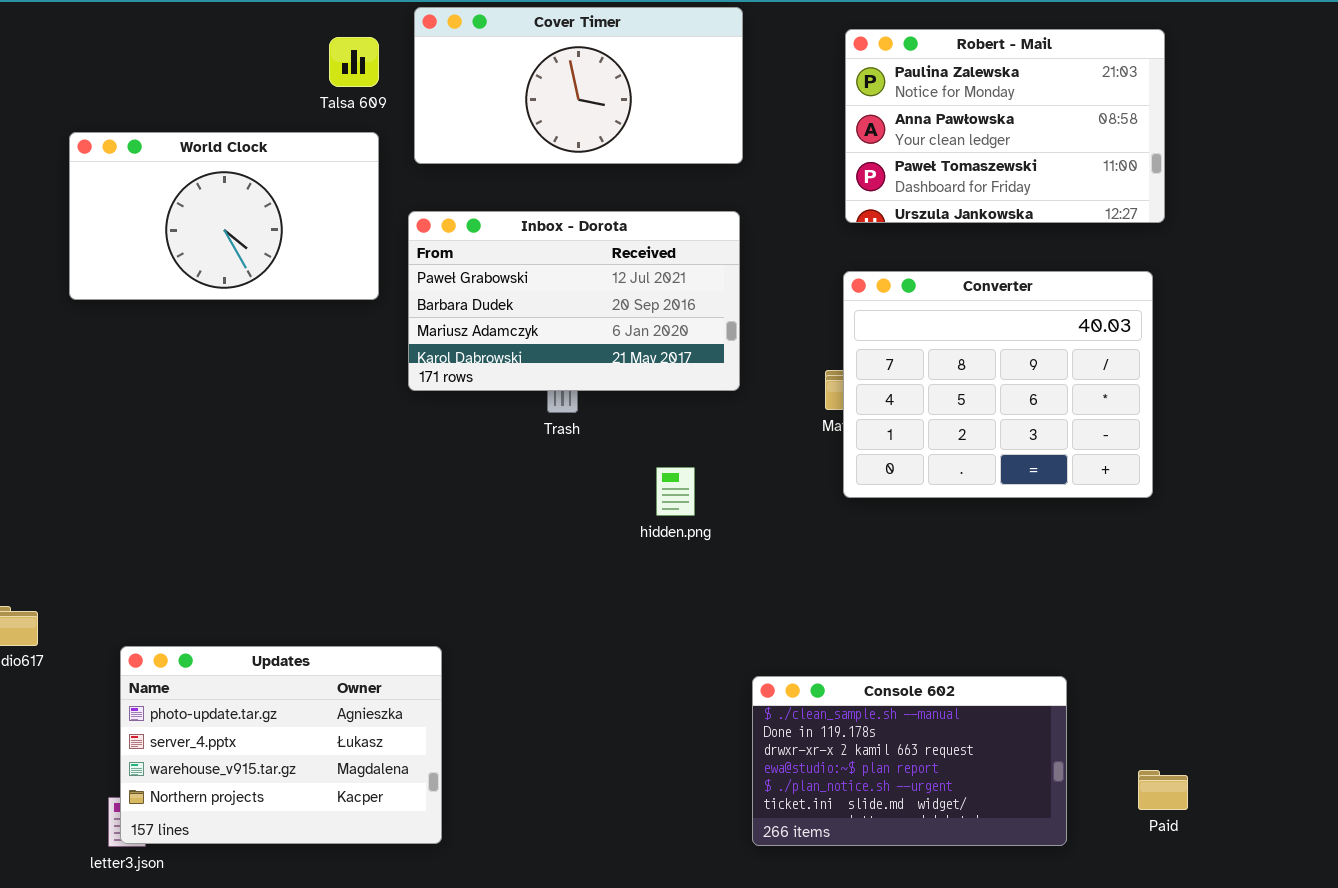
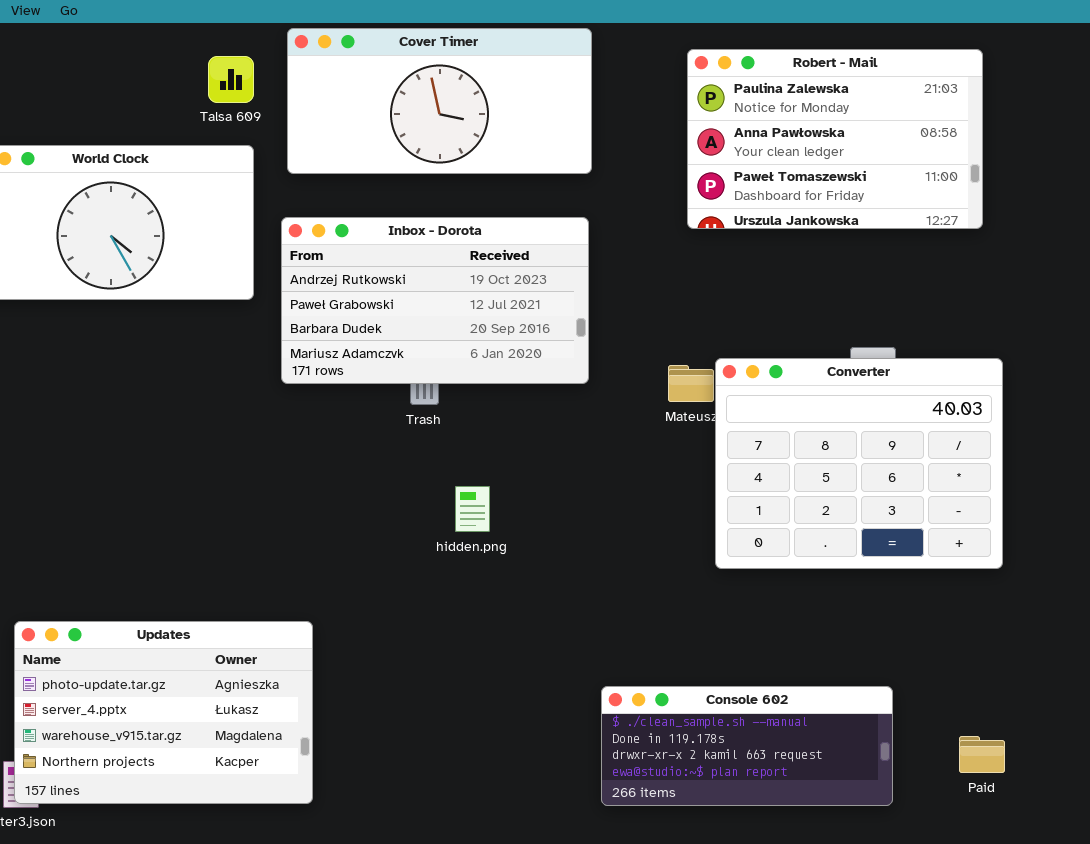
Inbox - Dorota: [408,211,740,391] -> [281,217,589,384], scrolled up 1 row
Converter: [843,271,1153,498] -> [715,358,1003,569], moved
hidden.png: [656,467,695,516] -> [455,486,490,532], moved
Console 602: [752,676,1067,846] -> [601,686,893,806], resized

